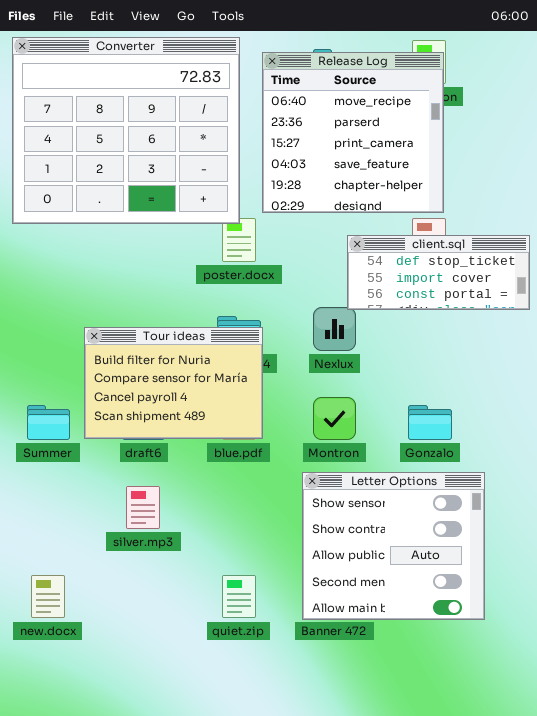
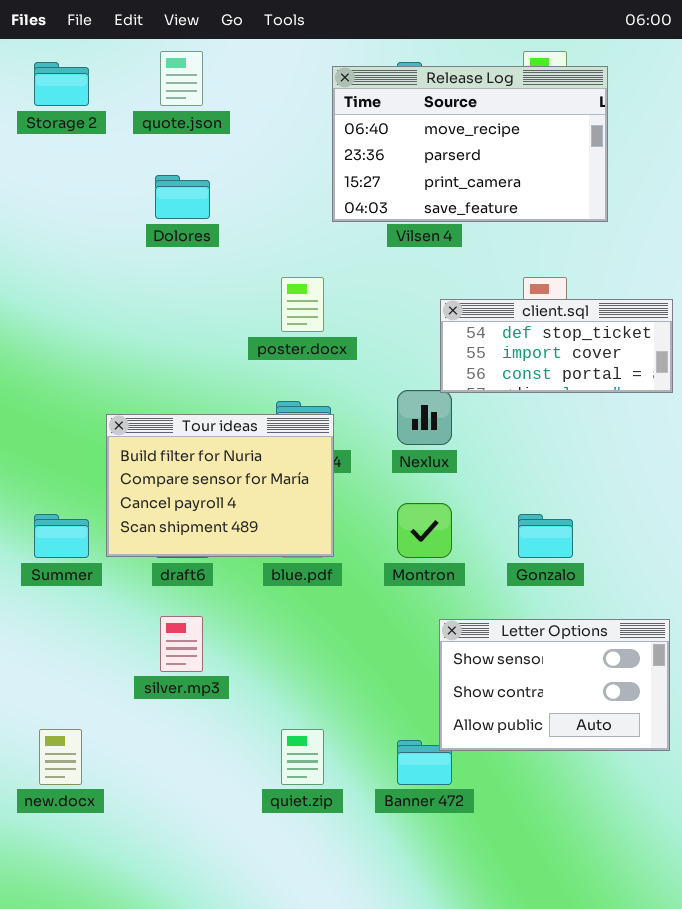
Converter: [12,37,240,224] -> none, closed
Release Log: [262,52,444,213] -> [332,66,608,222], resized
Letter Options: [302,472,485,620] -> [439,619,670,751], moved, resized

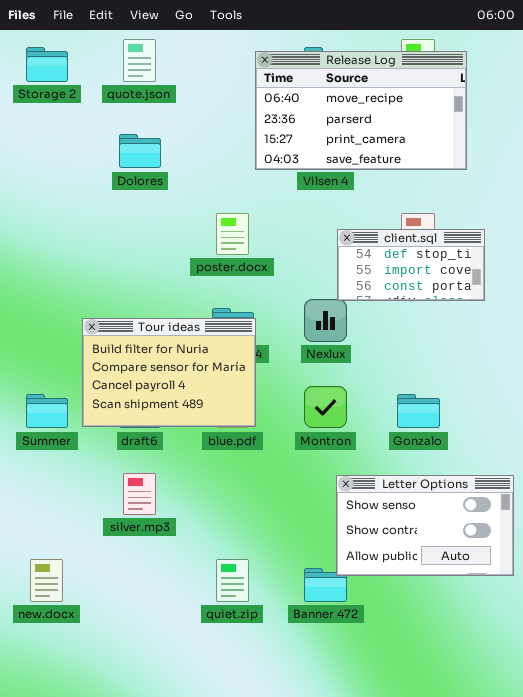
client.sql: [440,299,673,393] -> [337,229,485,301], resized

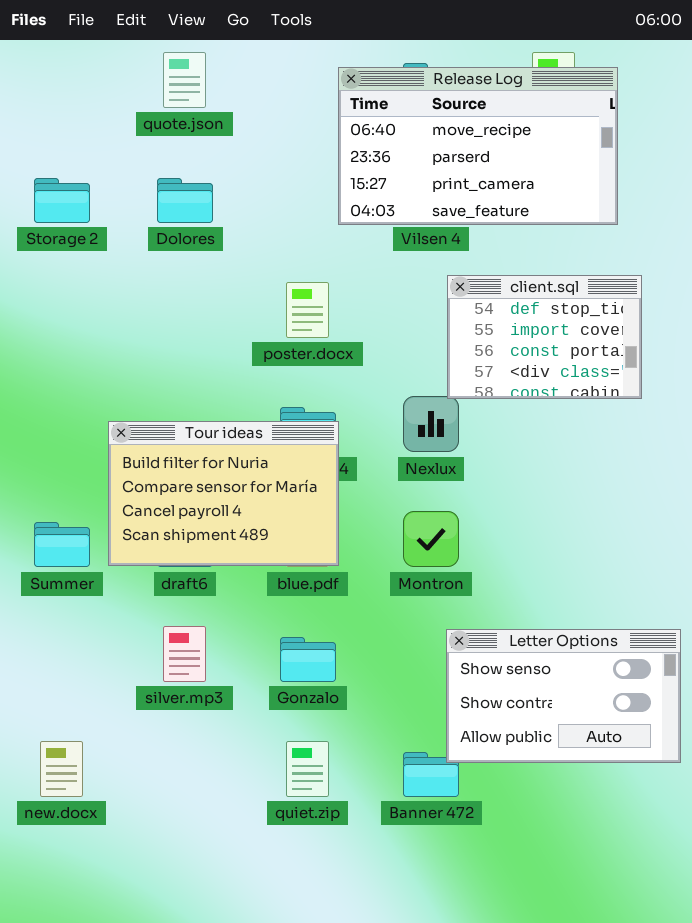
Storage 2: [26,47,68,82] -> [34,178,90,223], moved
client.sql: [337,229,485,301] -> [447,275,642,399], resized
Gonzalo: [397,394,440,428] -> [280,637,336,682], moved

